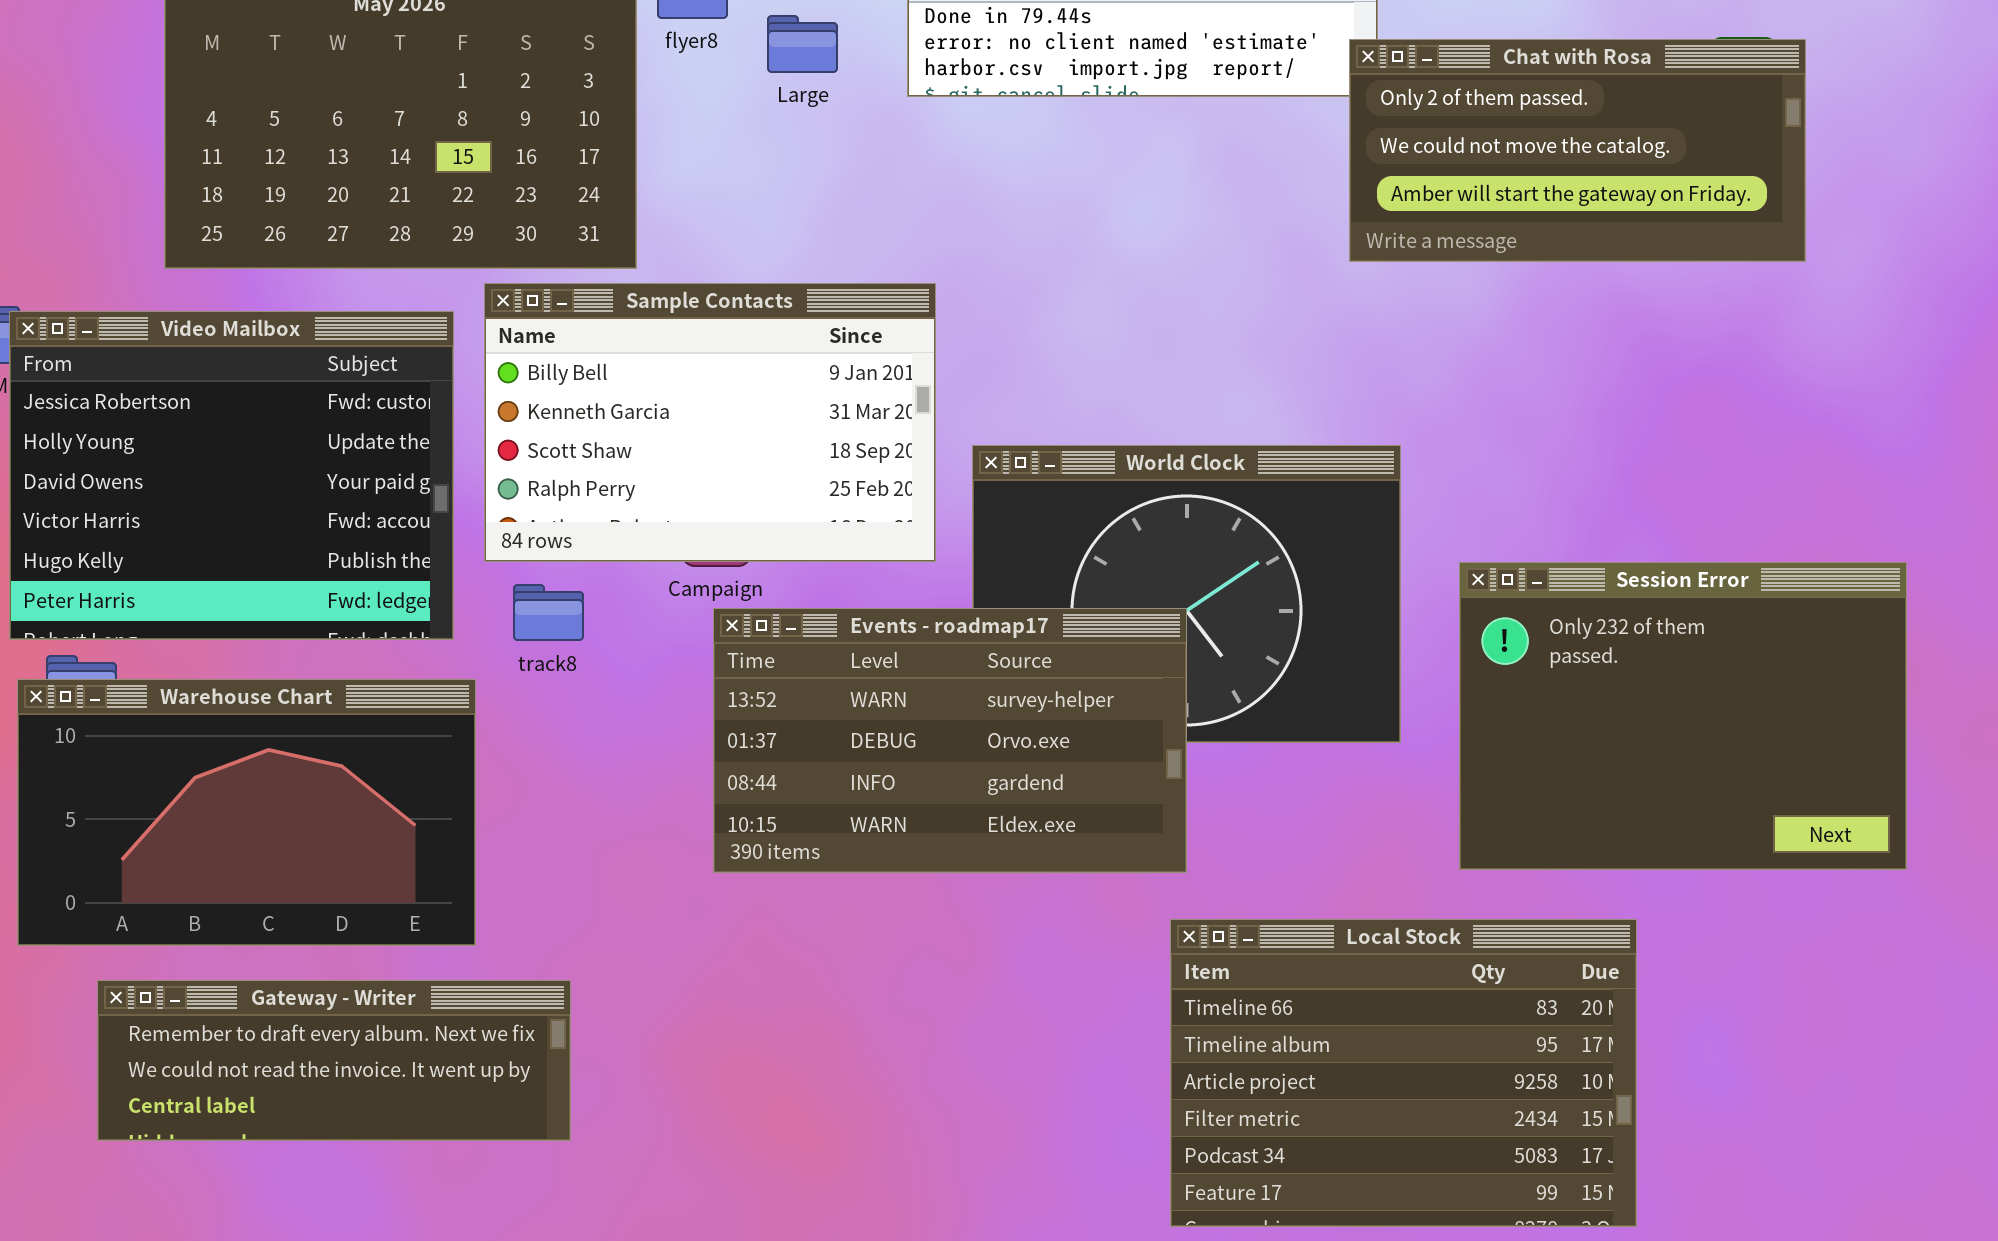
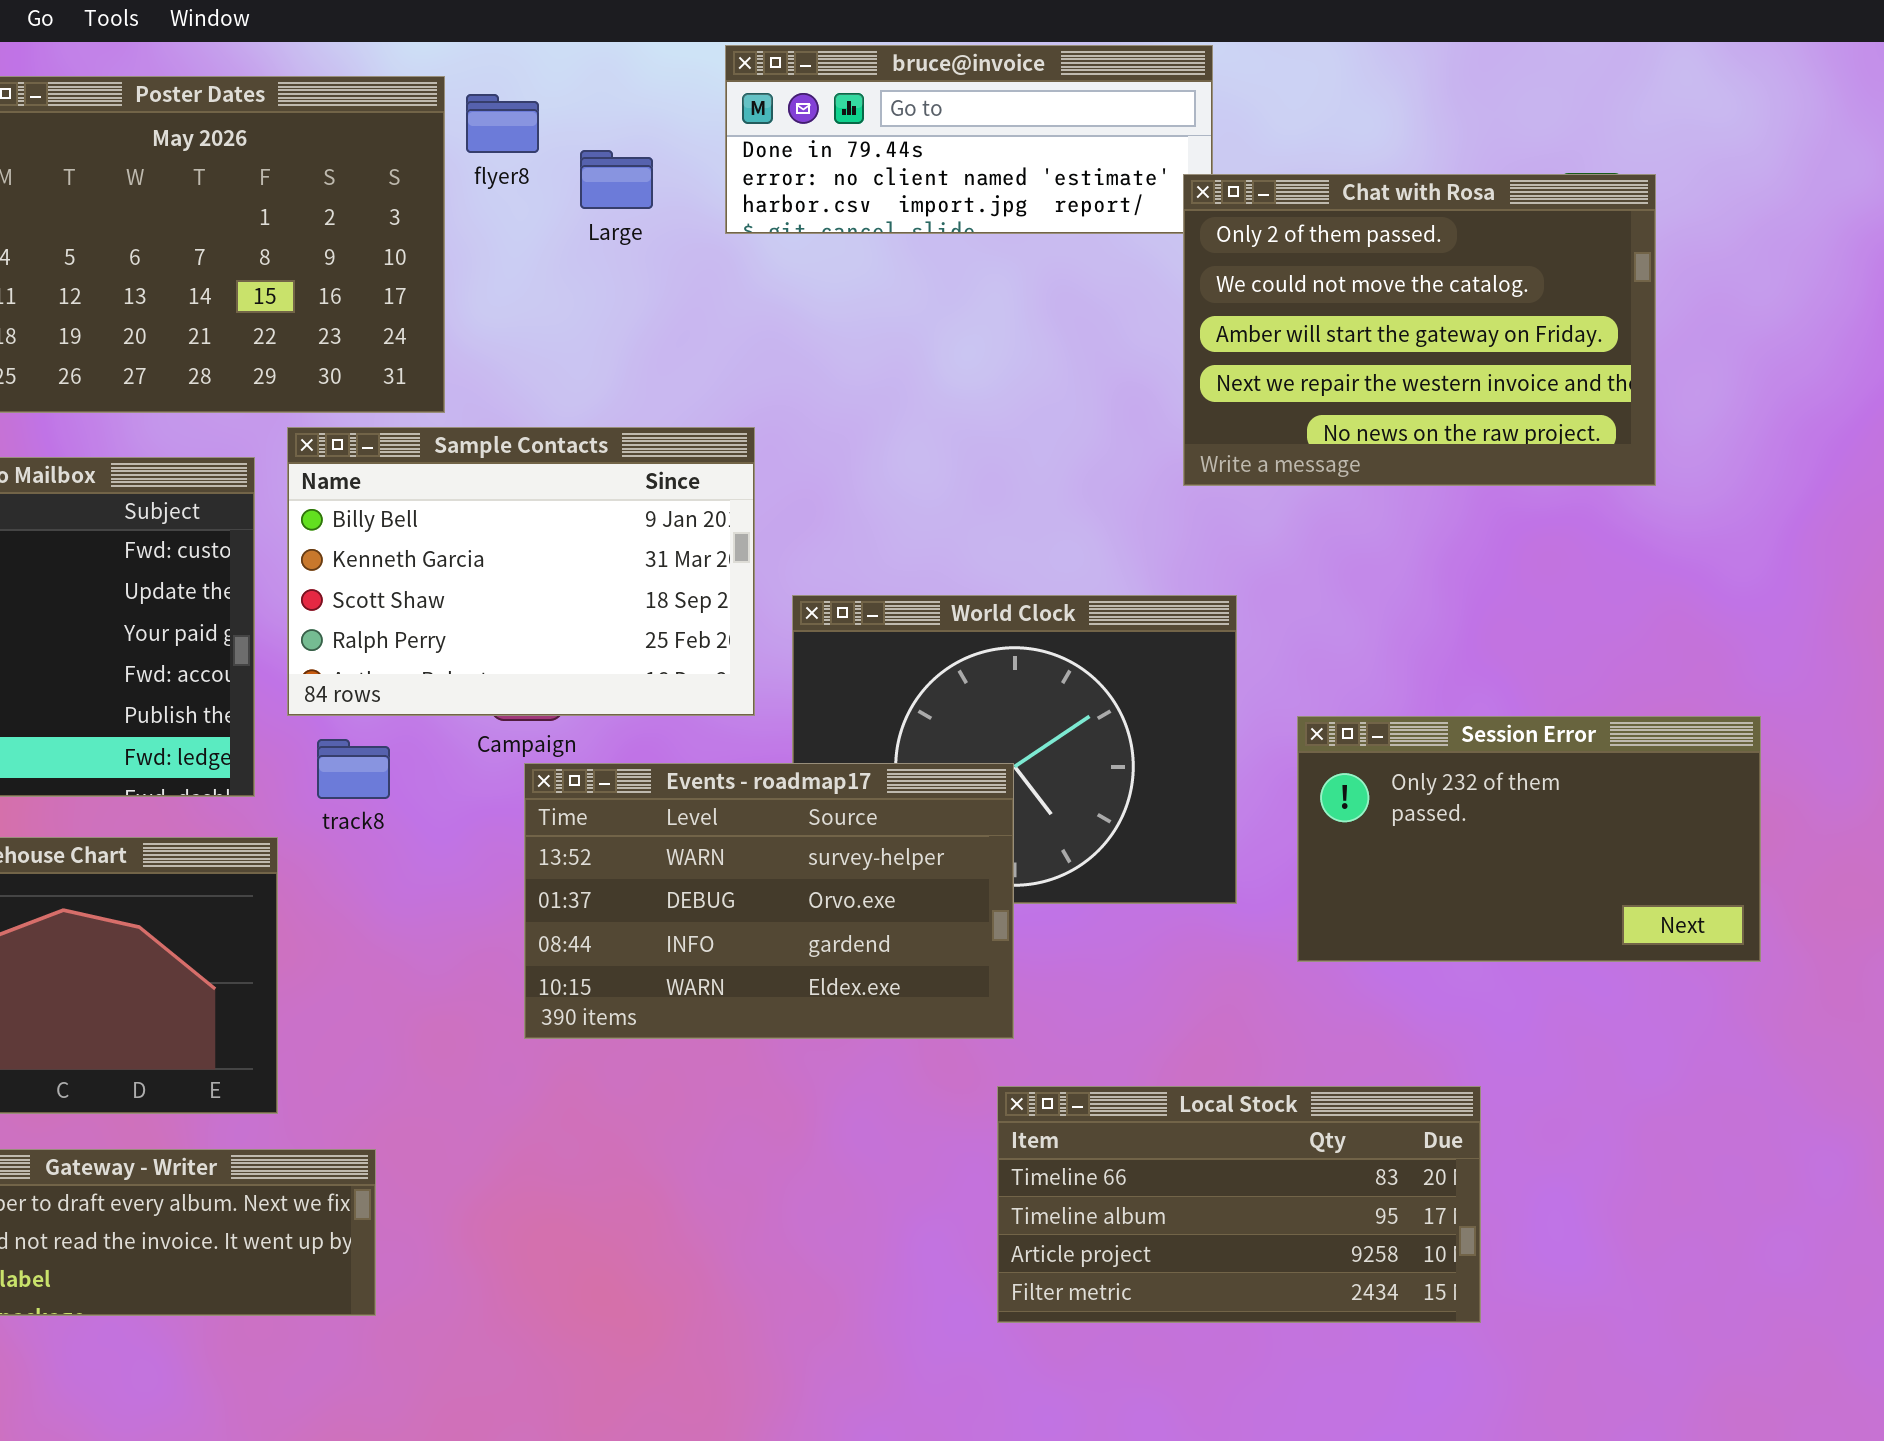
Chat with Rosa: [1349,39,1806,262] -> [1183,174,1656,486], resized
Session Error: [1459,562,1907,870] -> [1297,716,1761,962], resized
Local Stock: [1170,919,1637,1227] -> [997,1086,1481,1323], resized

